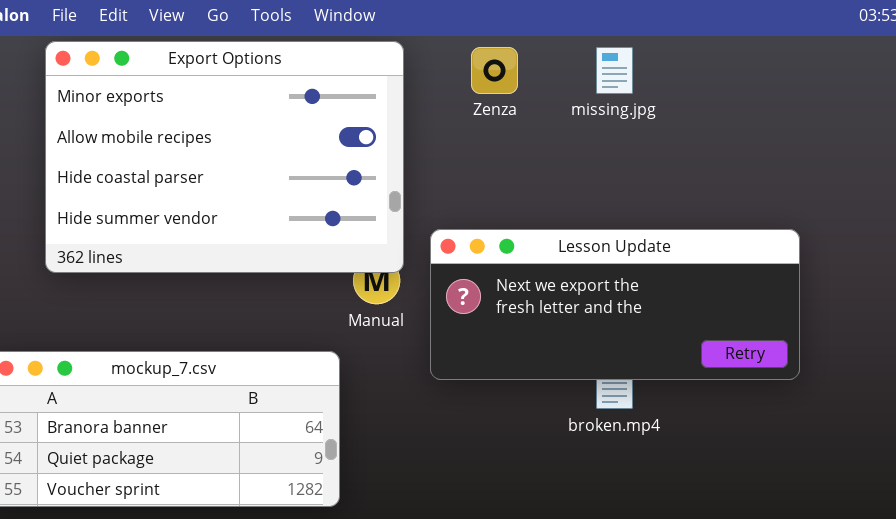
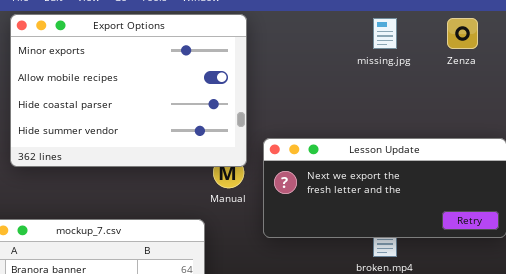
Zenza: [471,47,518,94] -> [447,18,478,49], moved

